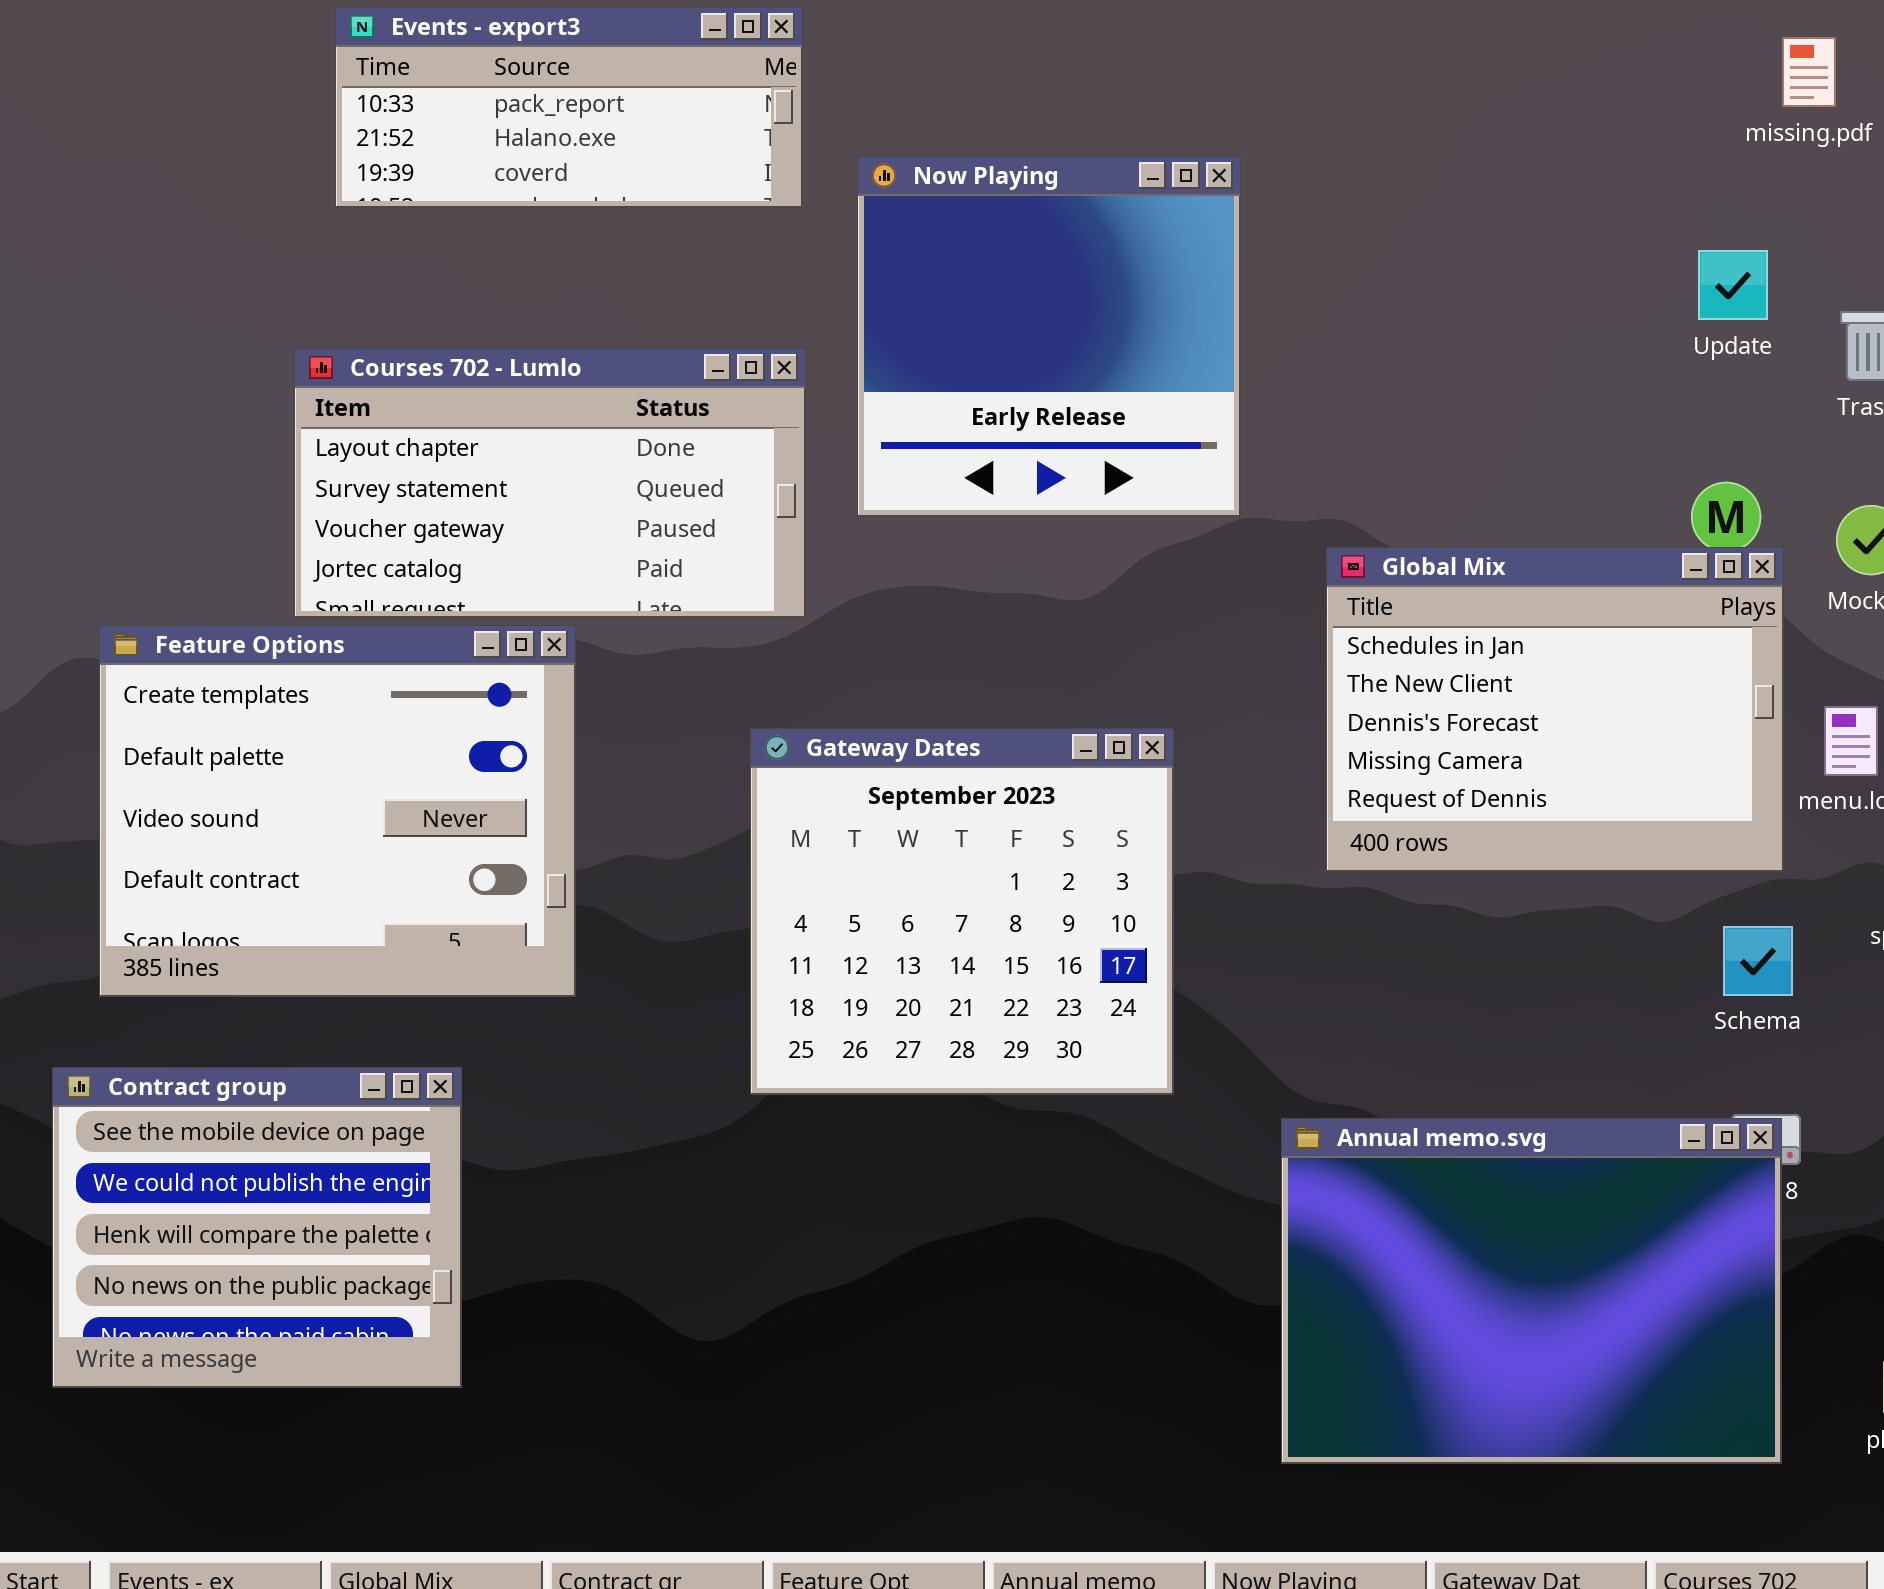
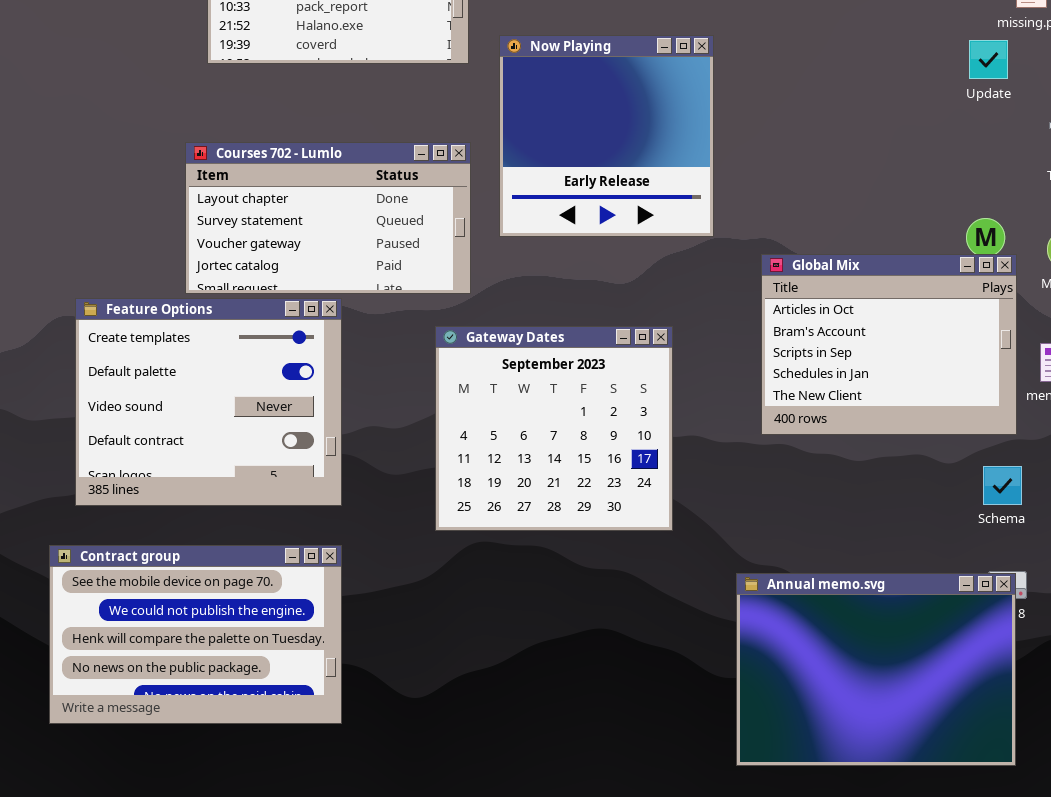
Update: [1698,250,1768,320] -> [969,40,1008,79], moved
Global Mix: [1326,547,1784,872] -> [761,254,1017,435], scrolled up 3 rows
Gateway Dates: [750,728,1174,1095] -> [435,326,673,531], moved
Contract group: [52,1067,462,1388] -> [49,545,342,724], resized

